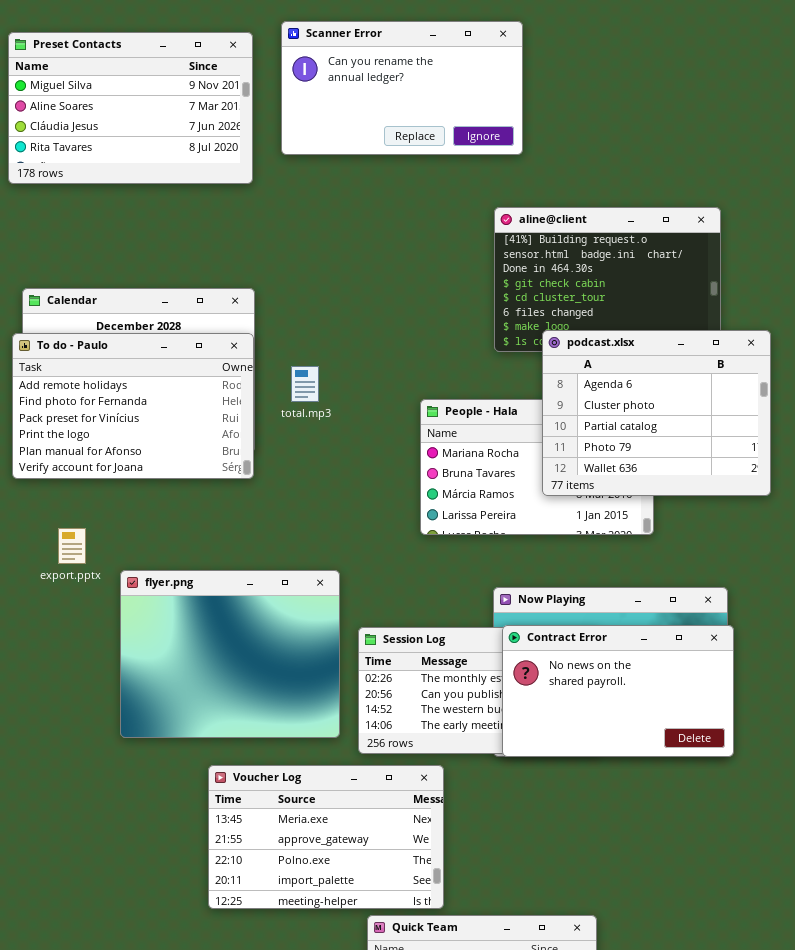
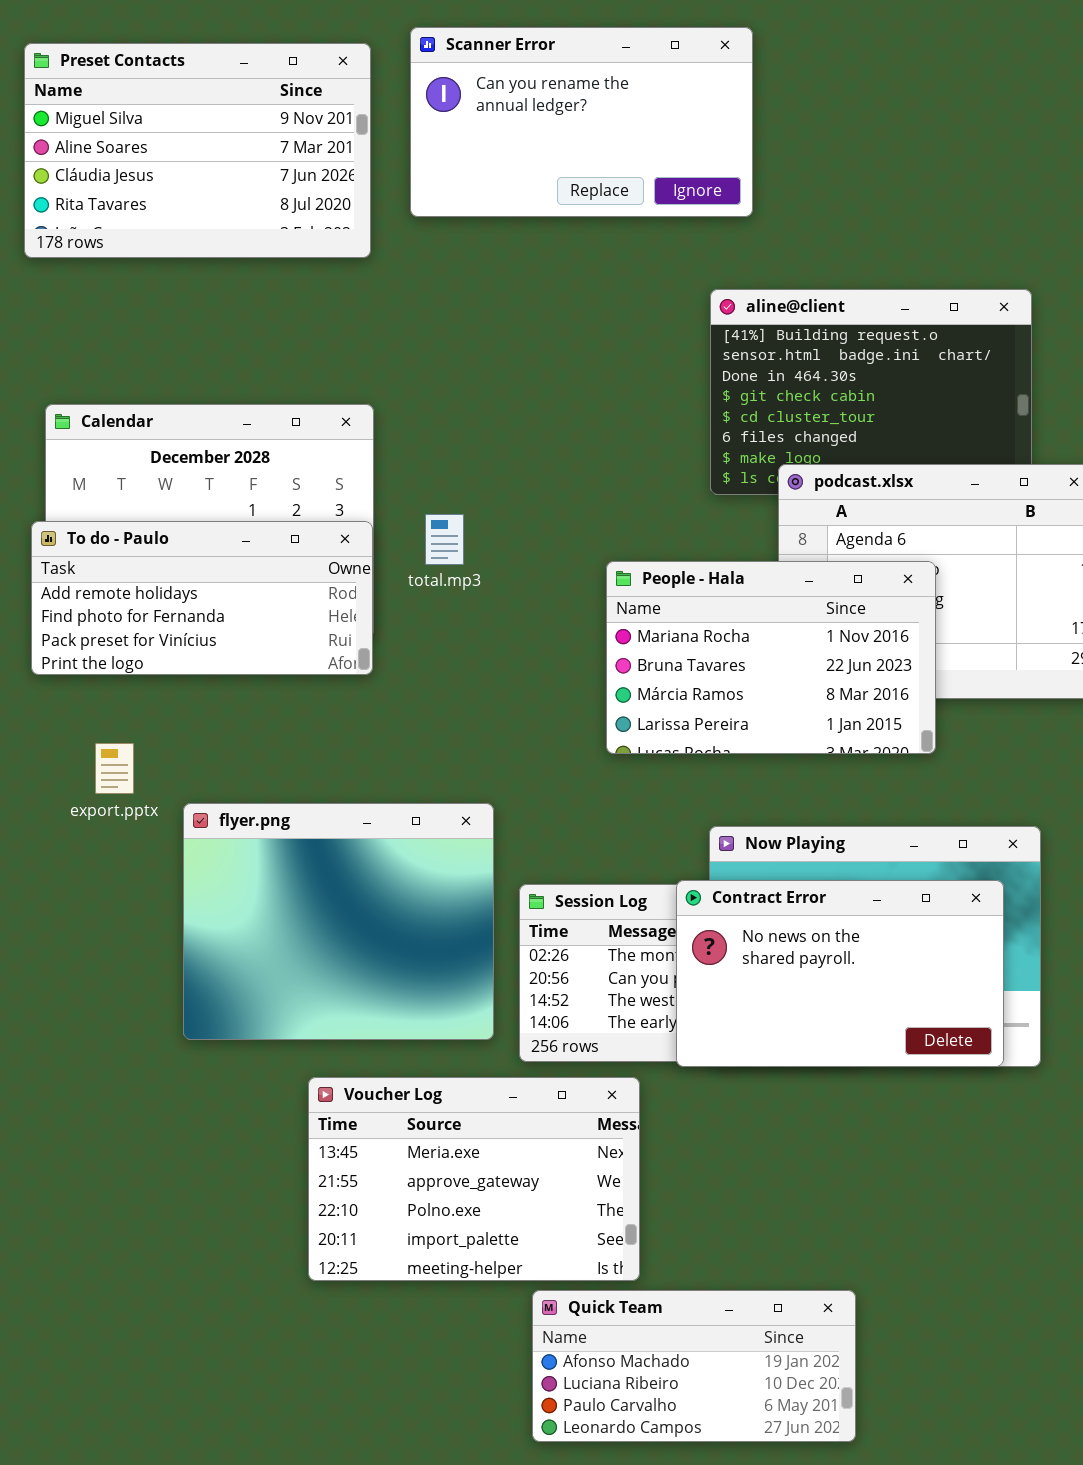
To do - Paulo: [12,333,254,479] -> [31,521,373,675], resized
People - Hala: [420,399,654,535] -> [606,561,936,754], raised
Contract Error: [502,625,734,757] -> [676,880,1004,1067], moved

